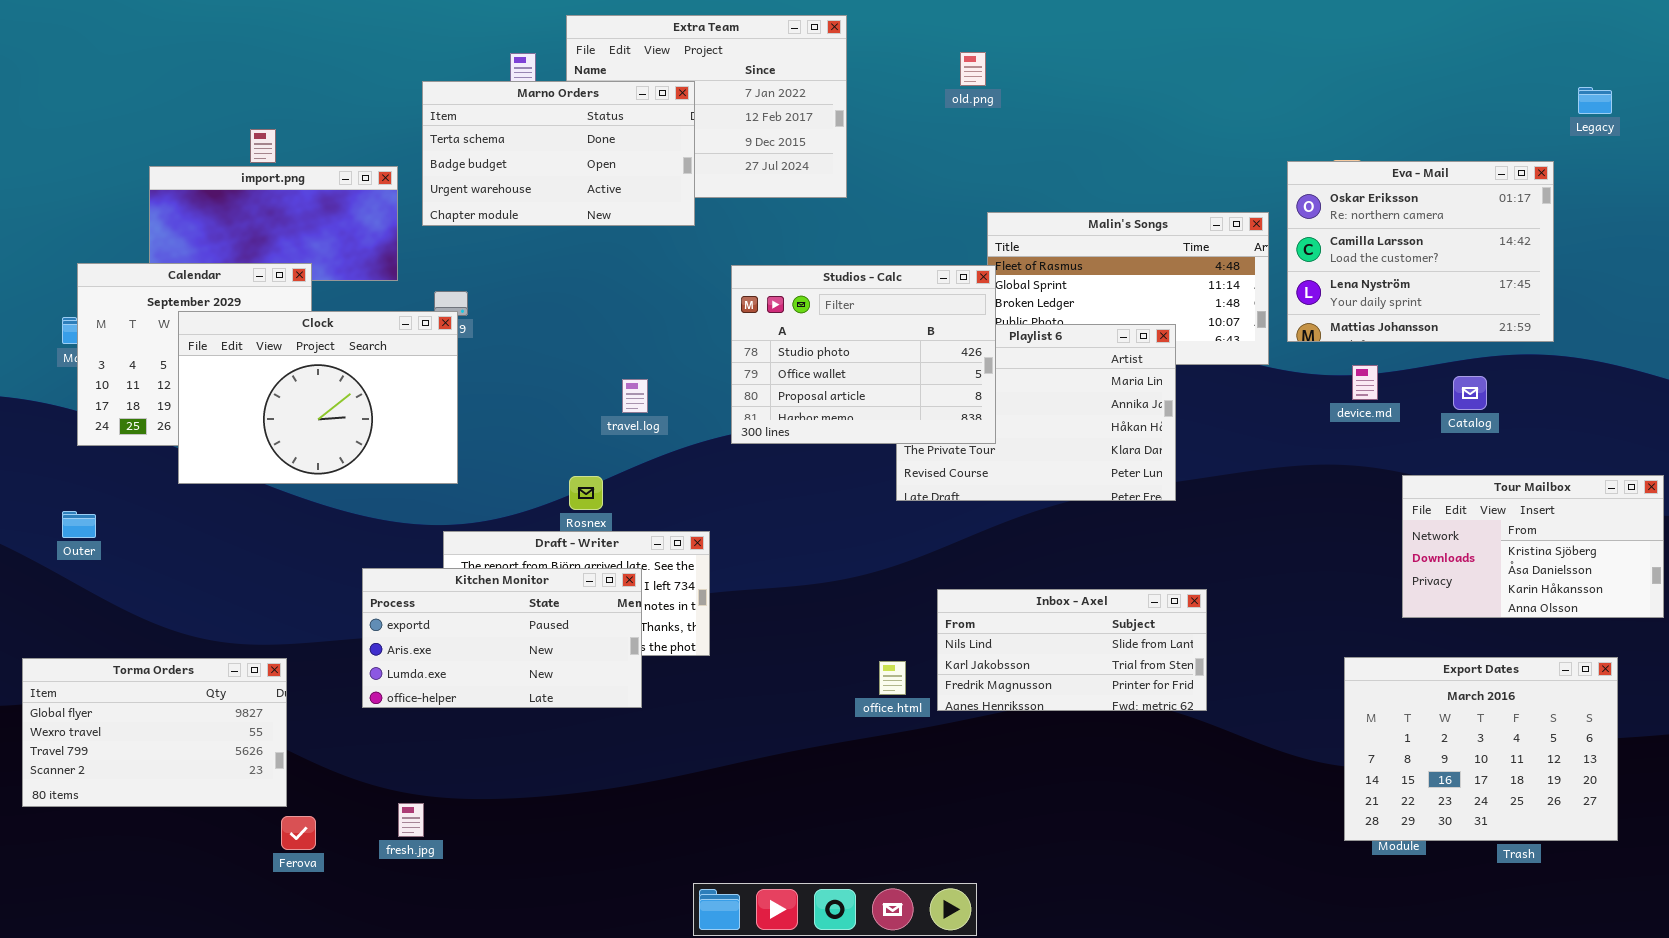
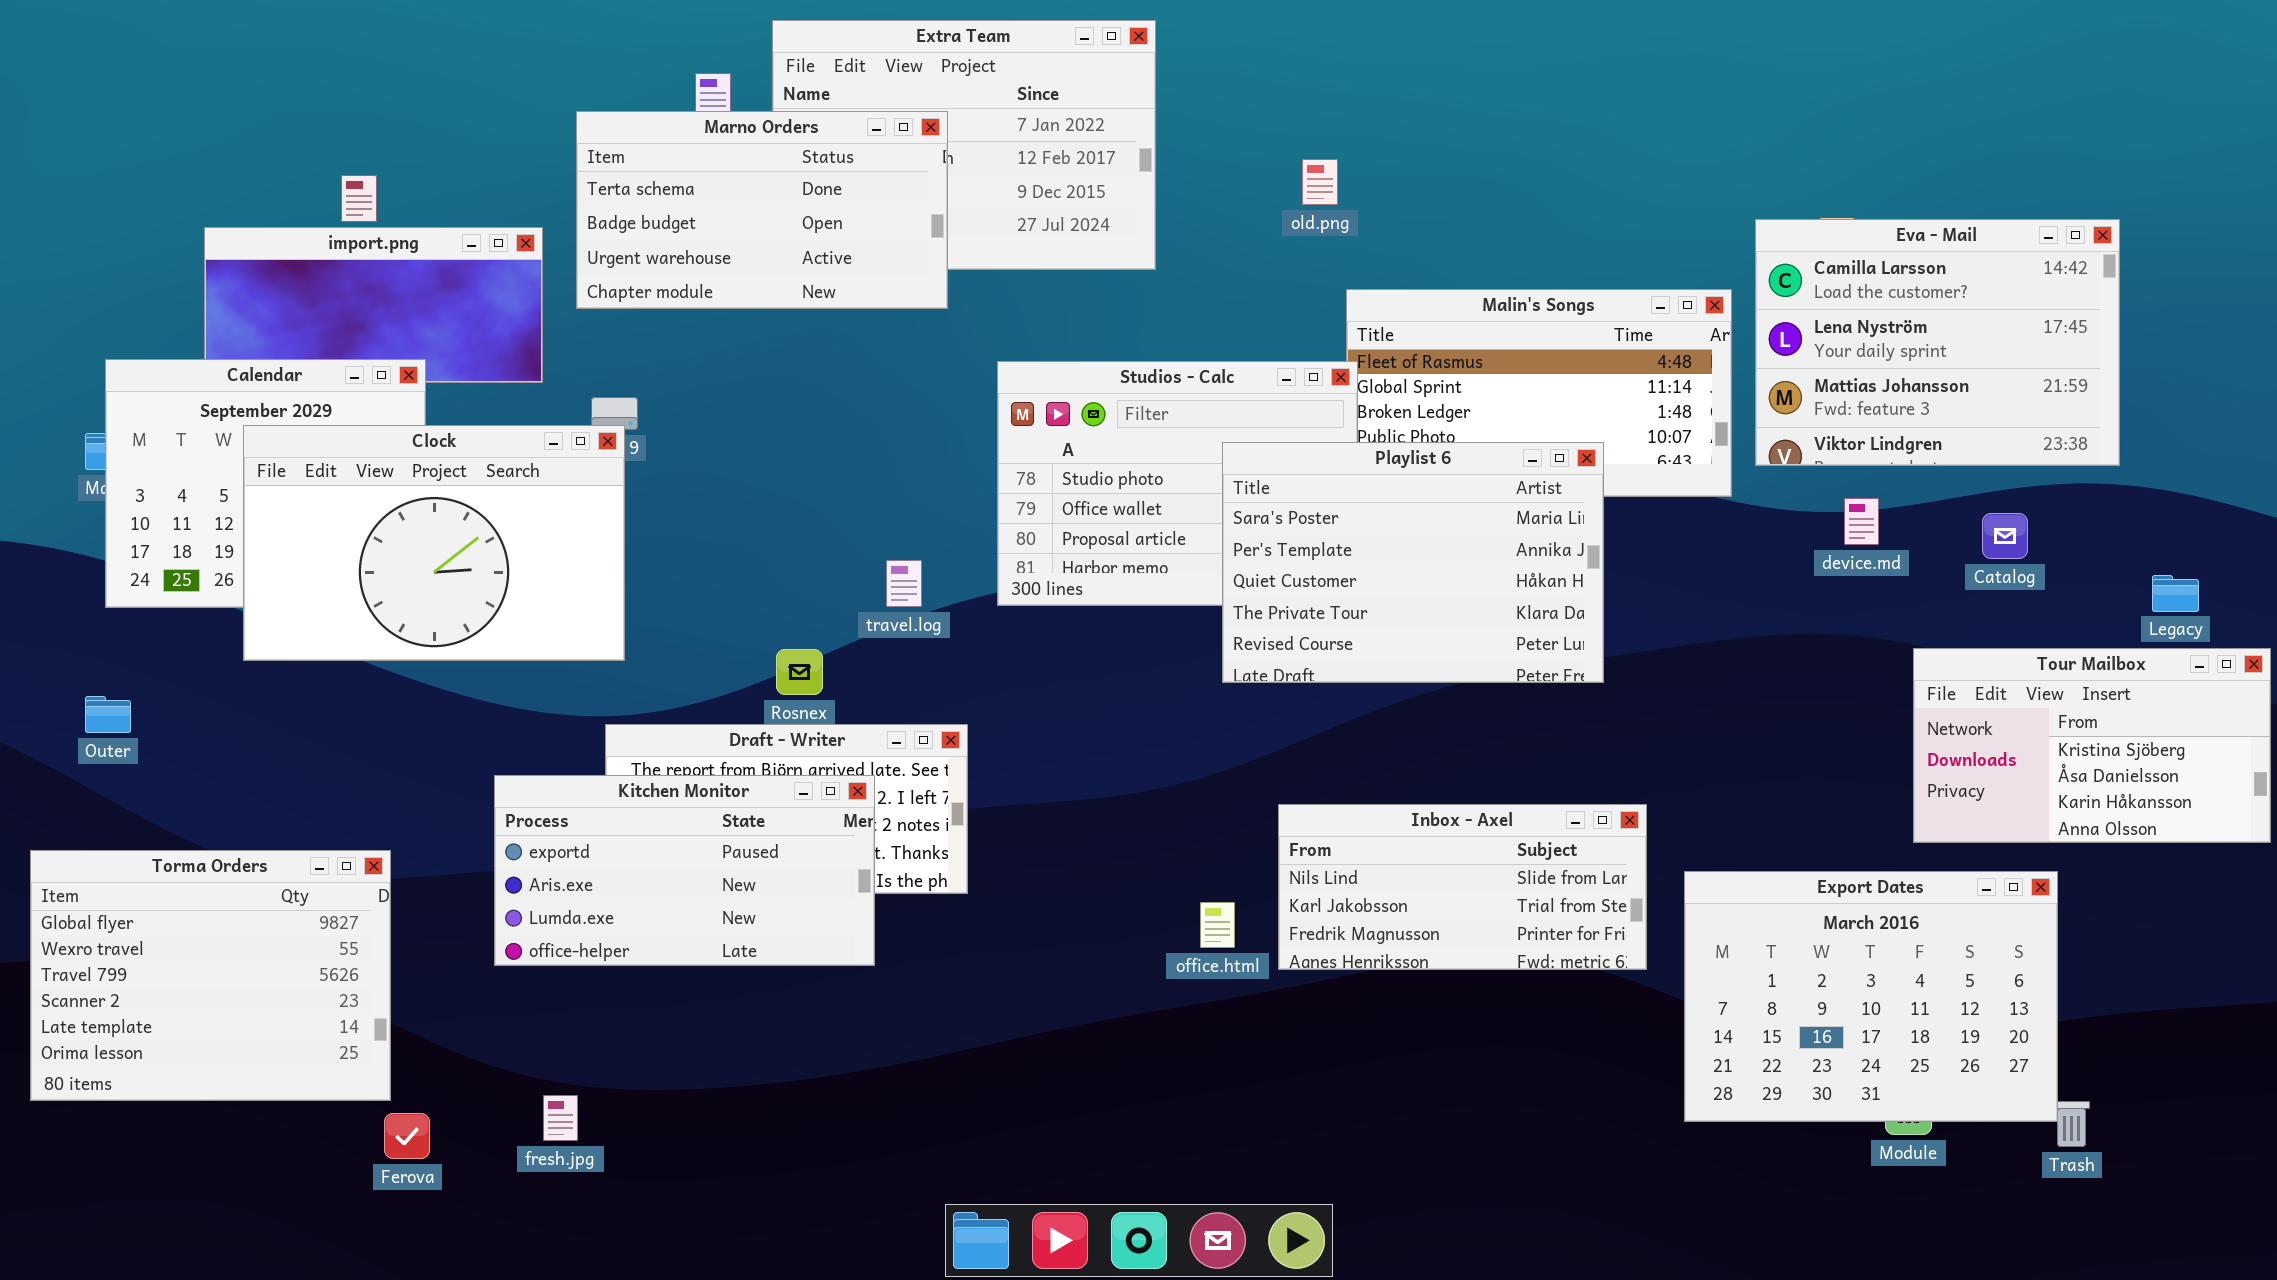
old.png: [960,52,986,86] -> [1302,159,1338,205], moved
Legacy: [1578,87,1612,114] -> [2152,575,2199,612], moved
Eva - Mail: [1287,161,1554,342] -> [1755,219,2120,466], scrolled down 1 row
Playlist 6: [896,324,1176,501] -> [1222,442,1604,683], raised
travel.log: [622,379,648,413] -> [886,560,922,607], moved
Export Dates: [1344,657,1618,841] -> [1684,871,2058,1122], moved
Torma Orders: [22,658,287,807] -> [30,850,391,1101], resized

